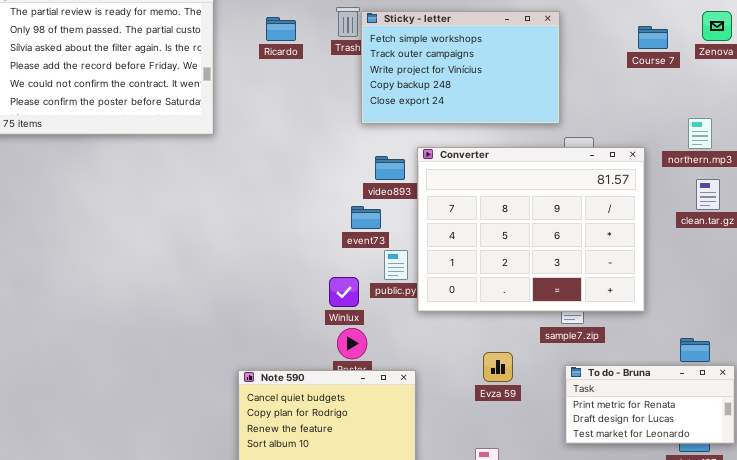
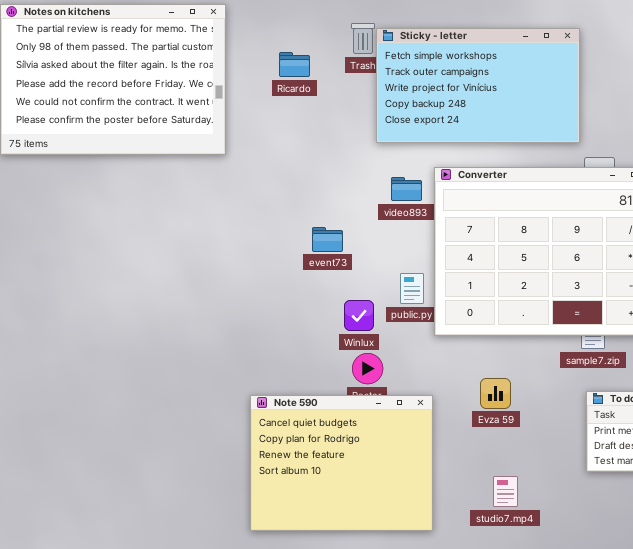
Ricardo: [266,17,296,41] -> [279,52,310,77], moved
event73: [351,206,381,229] -> [312,227,343,252], moved
Evza 59: [483,352,513,382] -> [480,378,511,409], moved

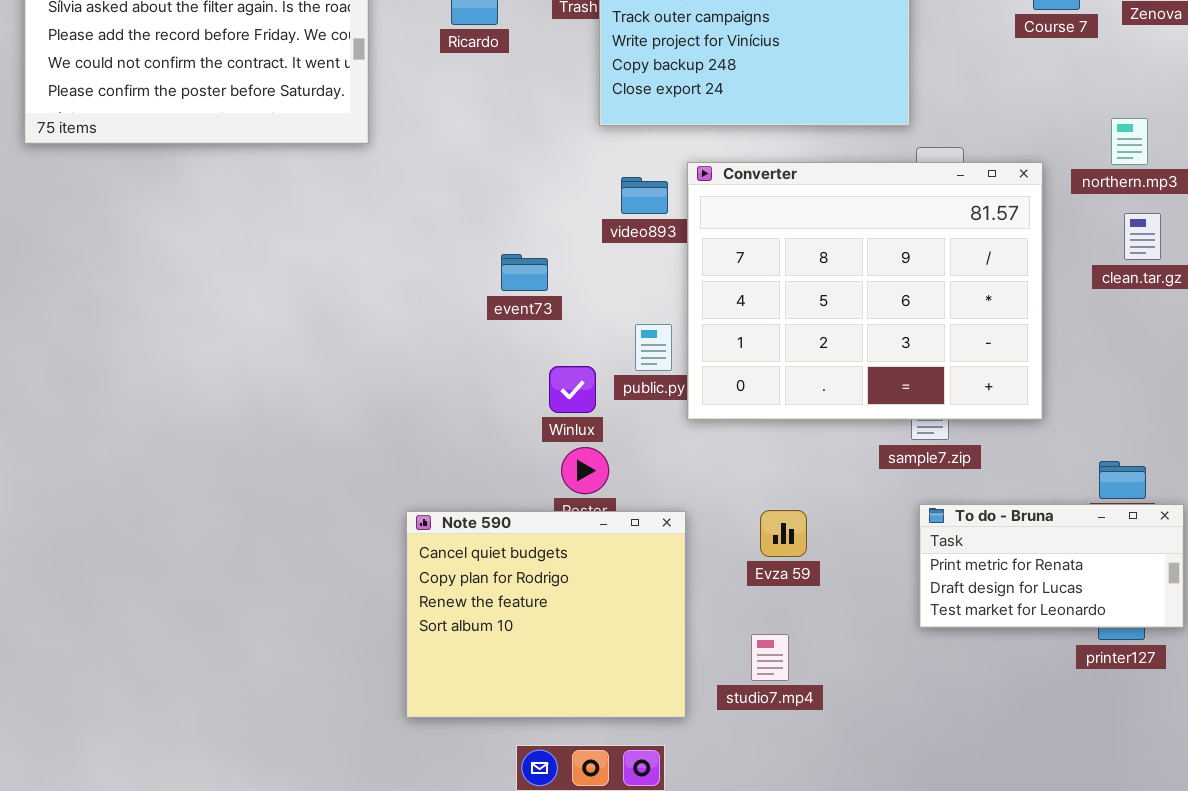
Evza 59: [480,378,511,409] -> [760,510,807,557], moved
studio7.mp4: [493,476,518,507] -> [751,634,789,681], moved

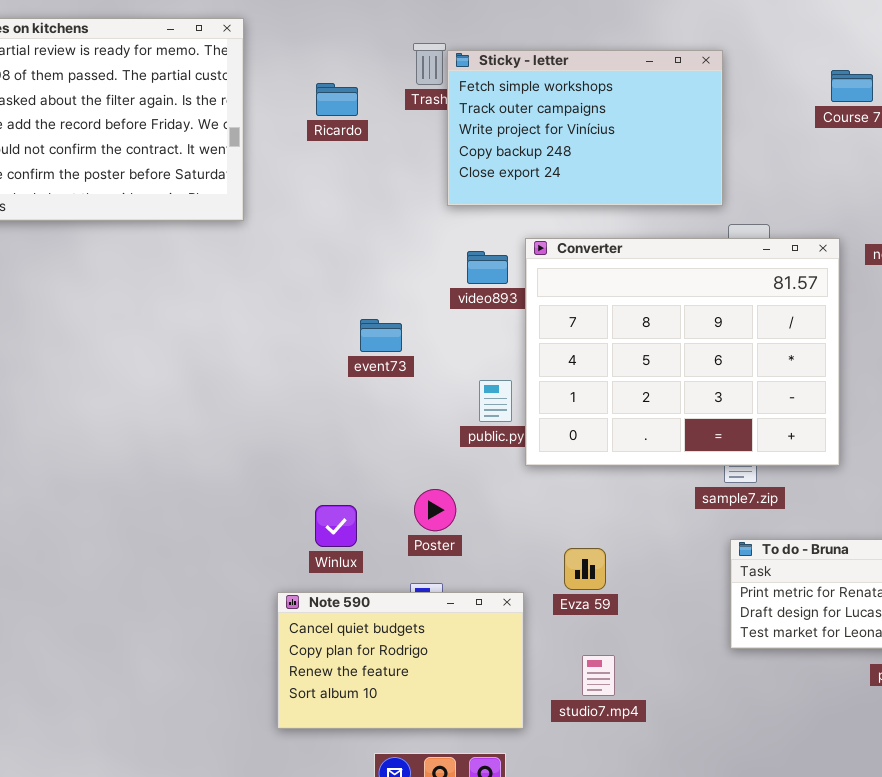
Winlux: [549,366,596,413] -> [315,505,357,547], moved
Evza 59: [760,510,807,557] -> [564,548,606,590], moved
Note 590: [406,511,686,718] -> [277,592,524,729], resized

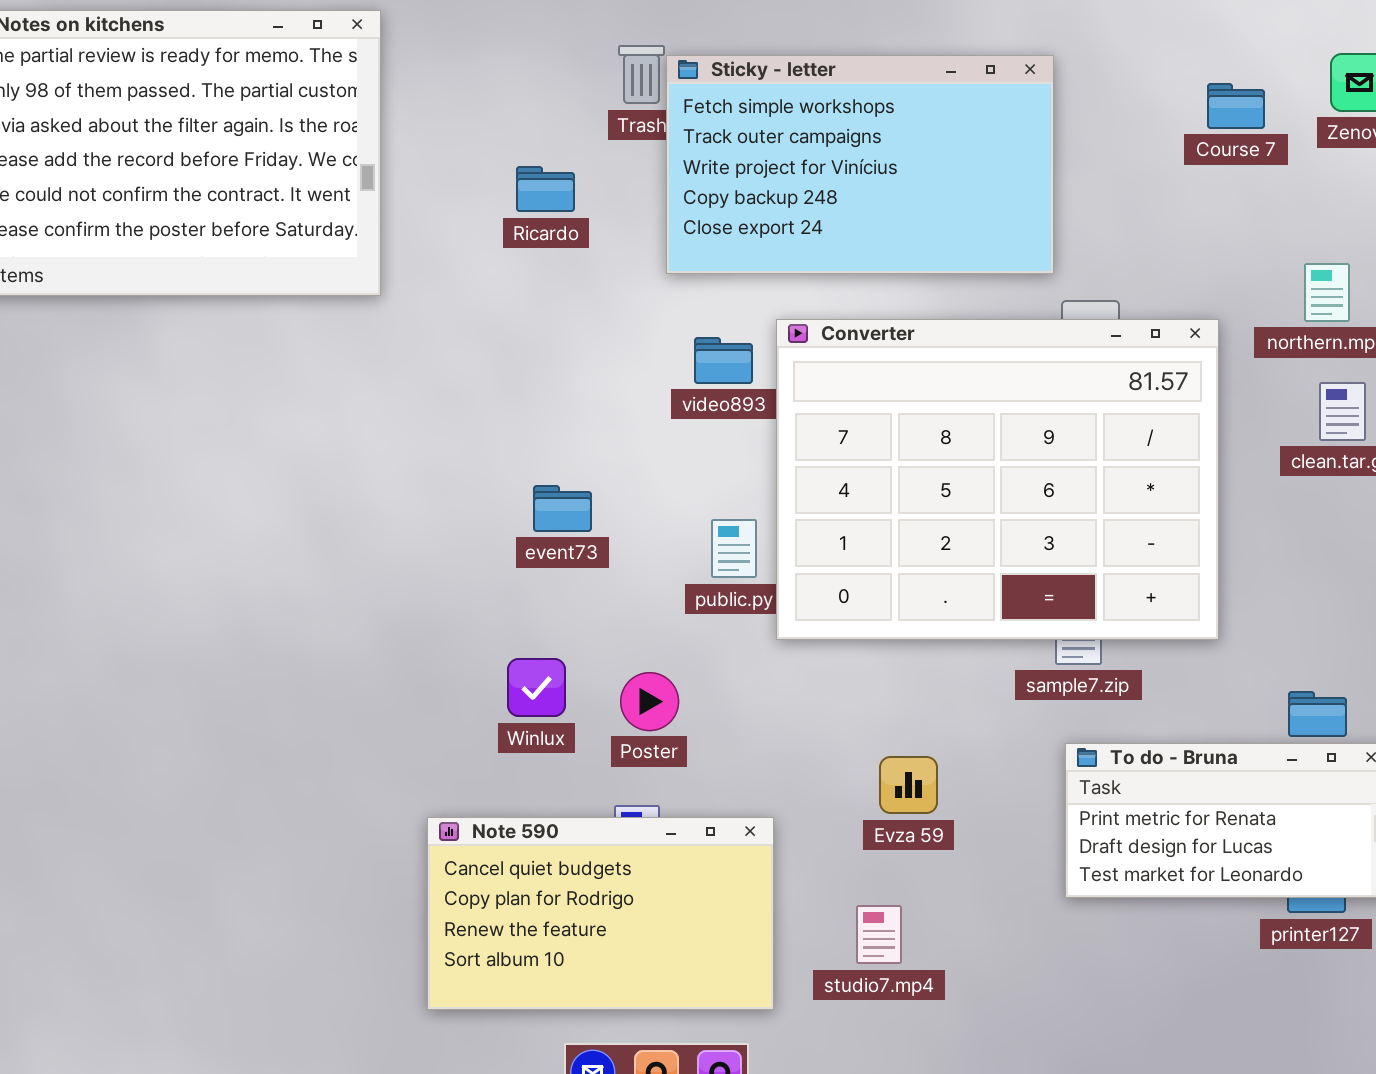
Ricardo: [316,83,358,116] -> [516,166,575,212], moved
event73: [360,319,402,352] -> [533,485,592,532], moved
Winlux: [315,505,357,547] -> [507,658,566,717], moved
Evza 59: [564,548,606,590] -> [879,756,938,814], moved

